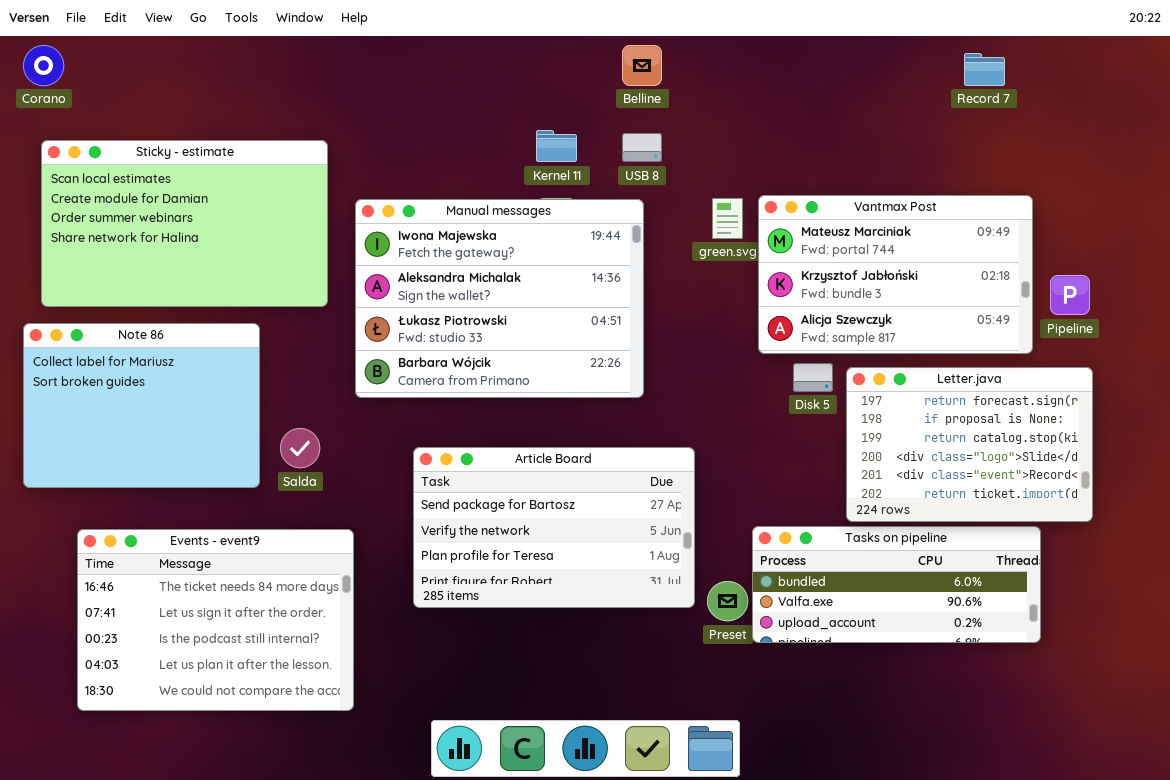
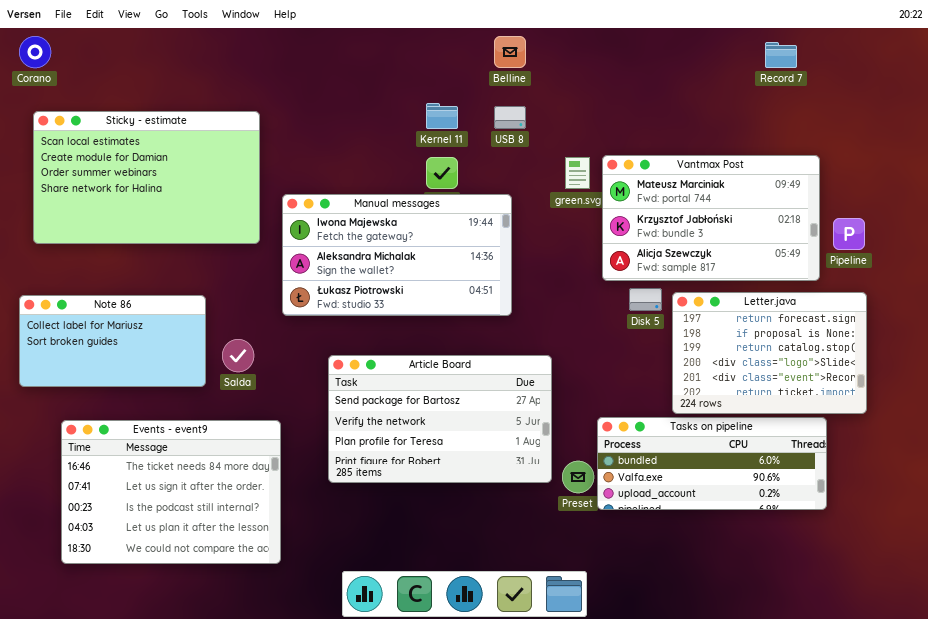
Manual messages: [355,199,644,398] -> [282,194,512,316], resized
Note 86: [23,323,260,488] -> [19,295,206,387], resized

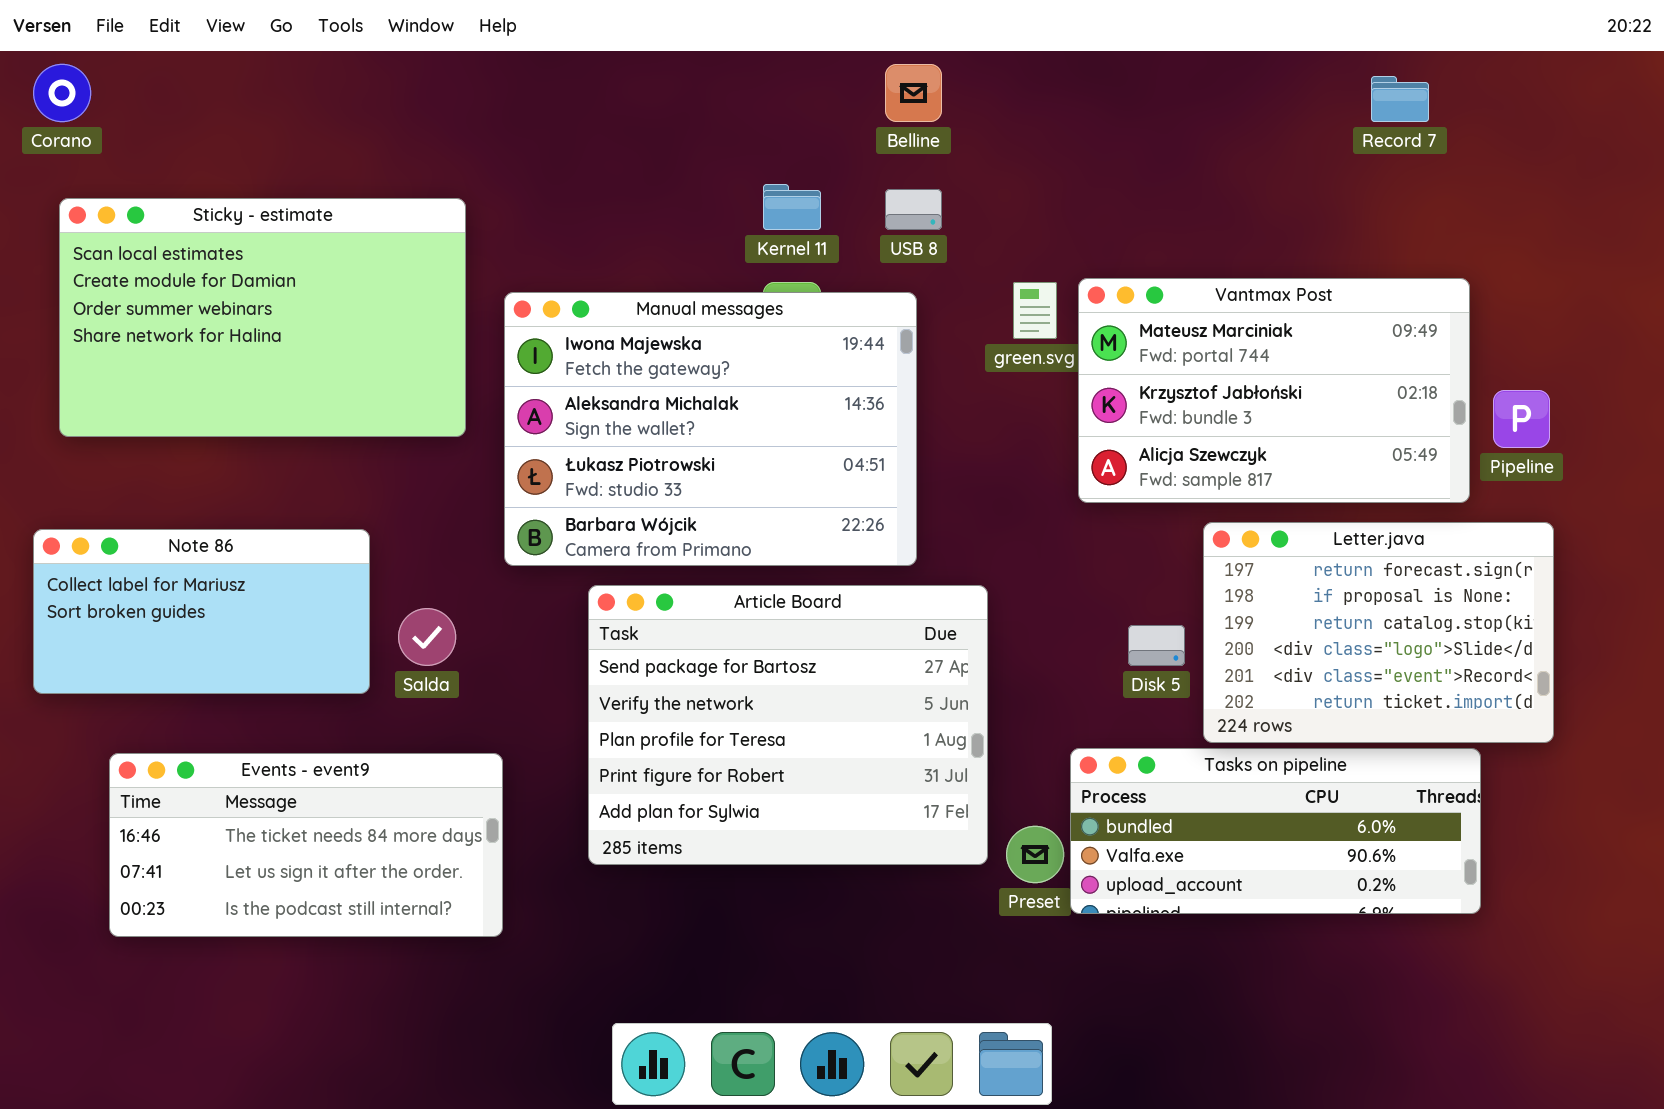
Manual messages: [282,194,512,316] -> [504,292,917,566], resized
Disk 5: [629,288,662,311] -> [1128,625,1185,666], moved
Article Board: [328,355,552,483] -> [588,585,988,865], resized
Events - event9: [61,420,281,564] -> [109,753,503,937], resized

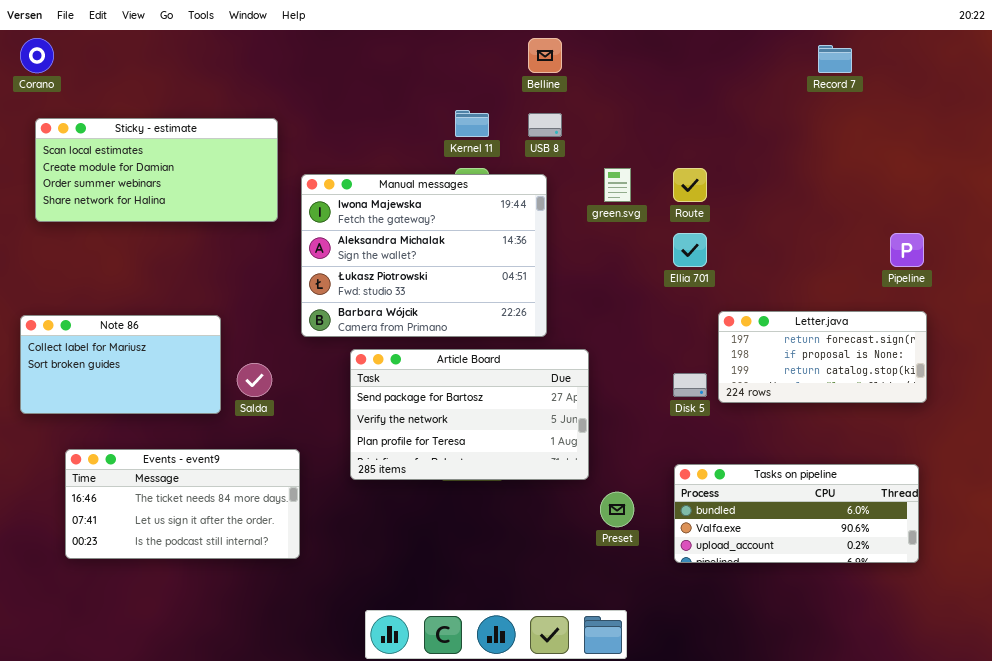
Sticky - estimate: [59,198,466,437] -> [35,118,278,222], resized
Vantmax Post: [1078,278,1470,503] -> none, closed
Letter.java: [1203,522,1554,743] -> [718,311,927,403], resized
Article Board: [588,585,988,865] -> [350,349,589,480], resized
Tasks on pipeline: [1070,748,1481,914] -> [674,464,919,563], moved

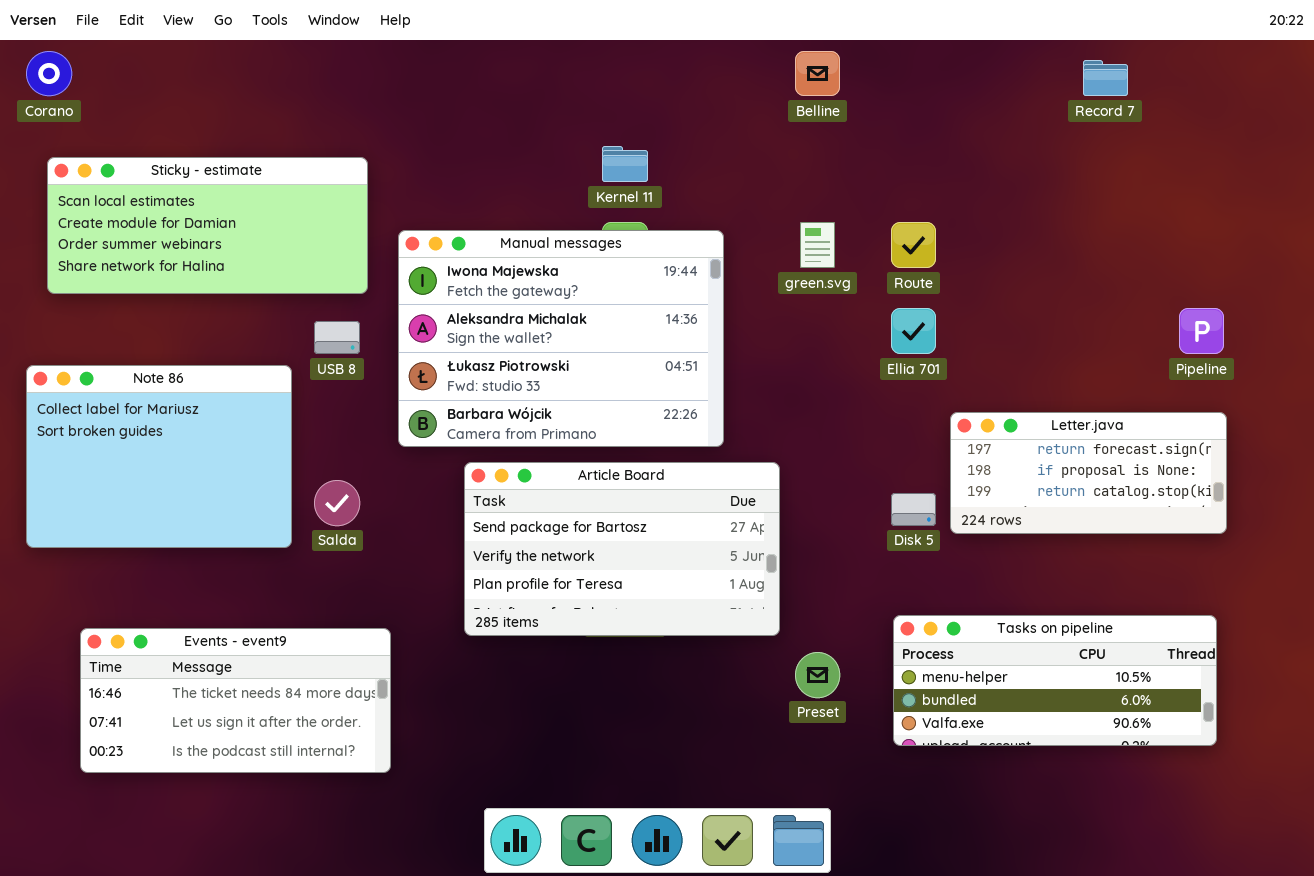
Belline: [528,38,562,73] -> [795,51,840,96], moved
USB 8: [528,113,562,137] -> [314,321,360,354], moved
Note 86: [20,315,221,414] -> [26,365,292,548], resized
Events - event9: [65,449,300,559] -> [80,628,391,773], moved
Tasks on pipeline: [674,464,919,563] -> [893,615,1217,746], scrolled up 1 row

